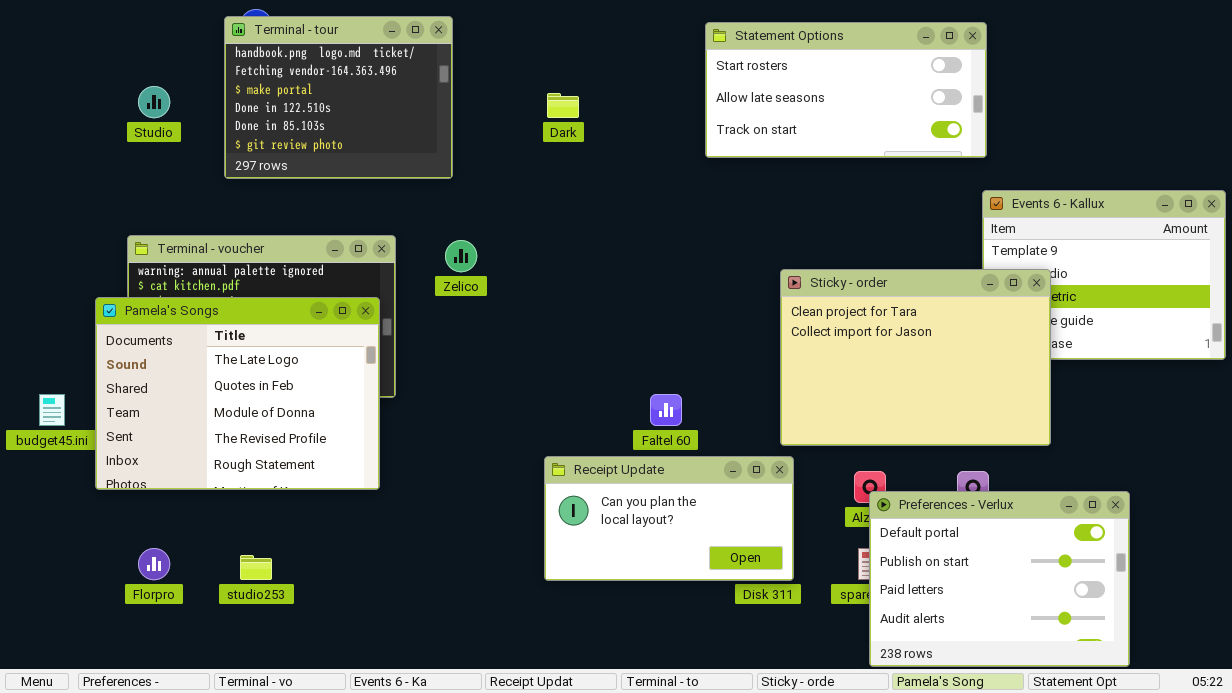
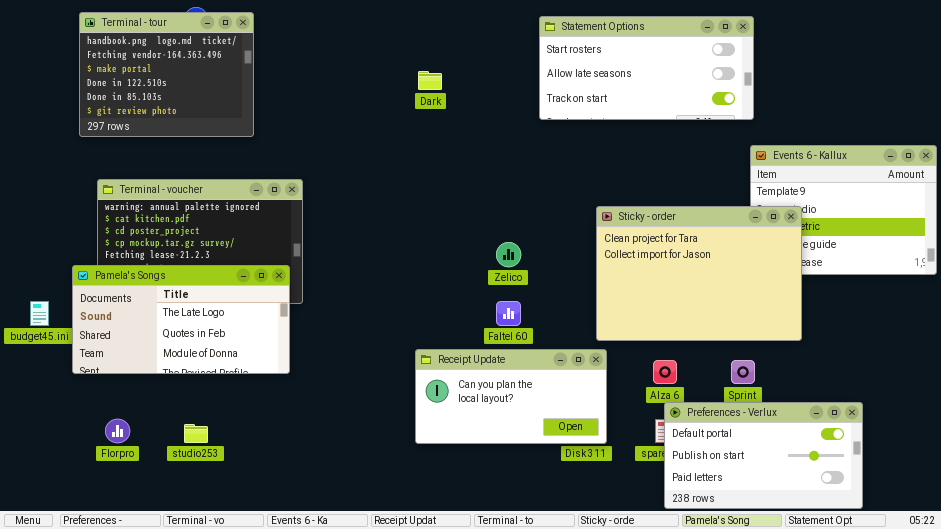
Terminal - tour: [224,16,453,179] -> [79,12,254,137], moved
Zelico: [445,240,477,272] -> [496,242,521,267], moved
Pamela's Songs: [95,297,380,490] -> [72,265,290,374], resized
Preferences - Verlux: [869,491,1130,667] -> [664,402,863,509], resized

